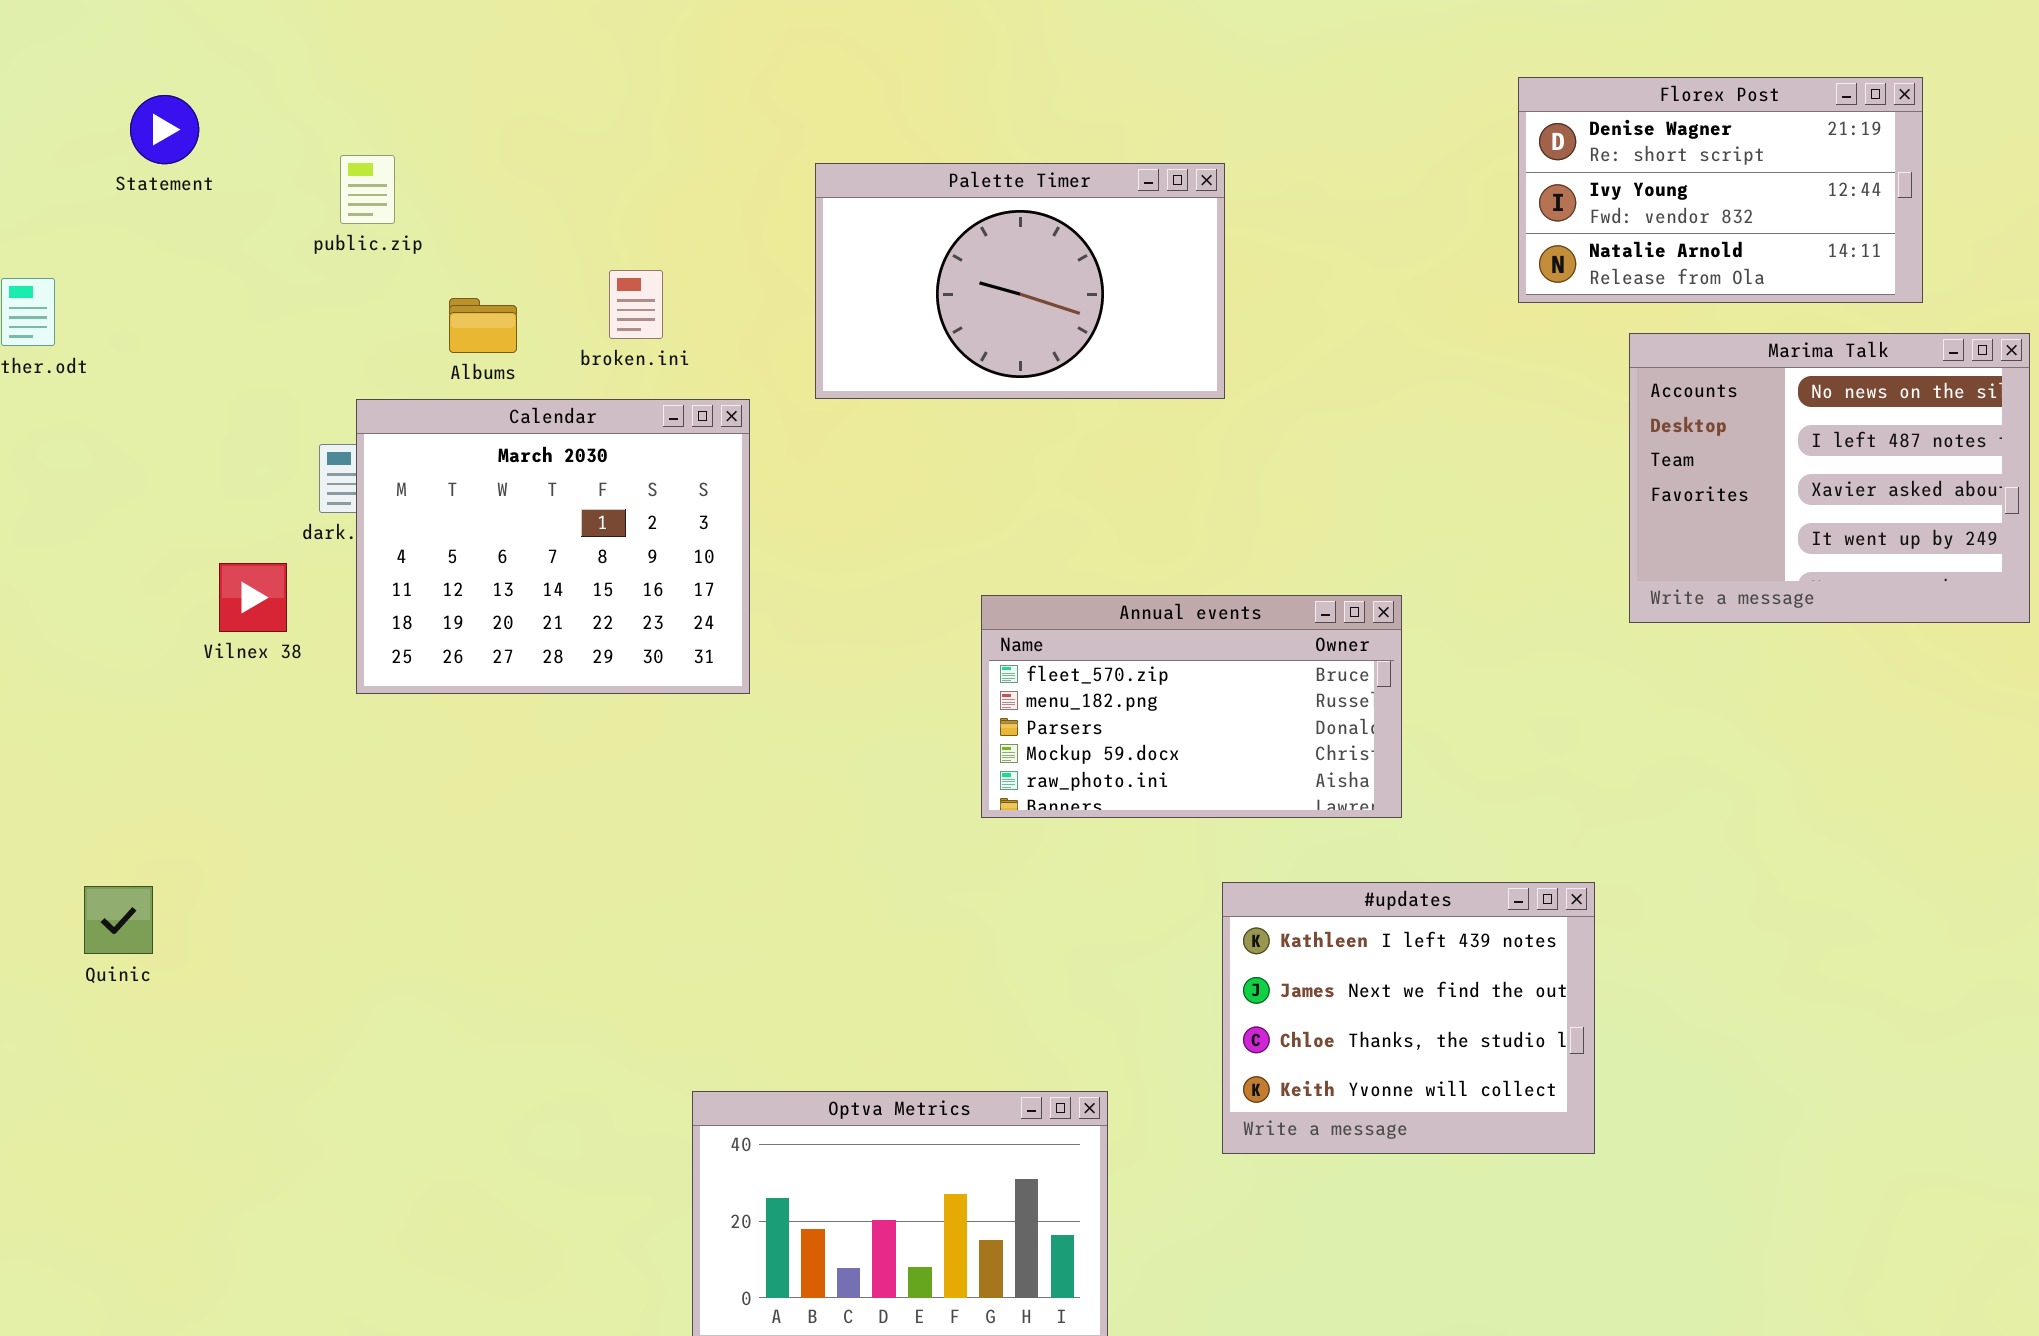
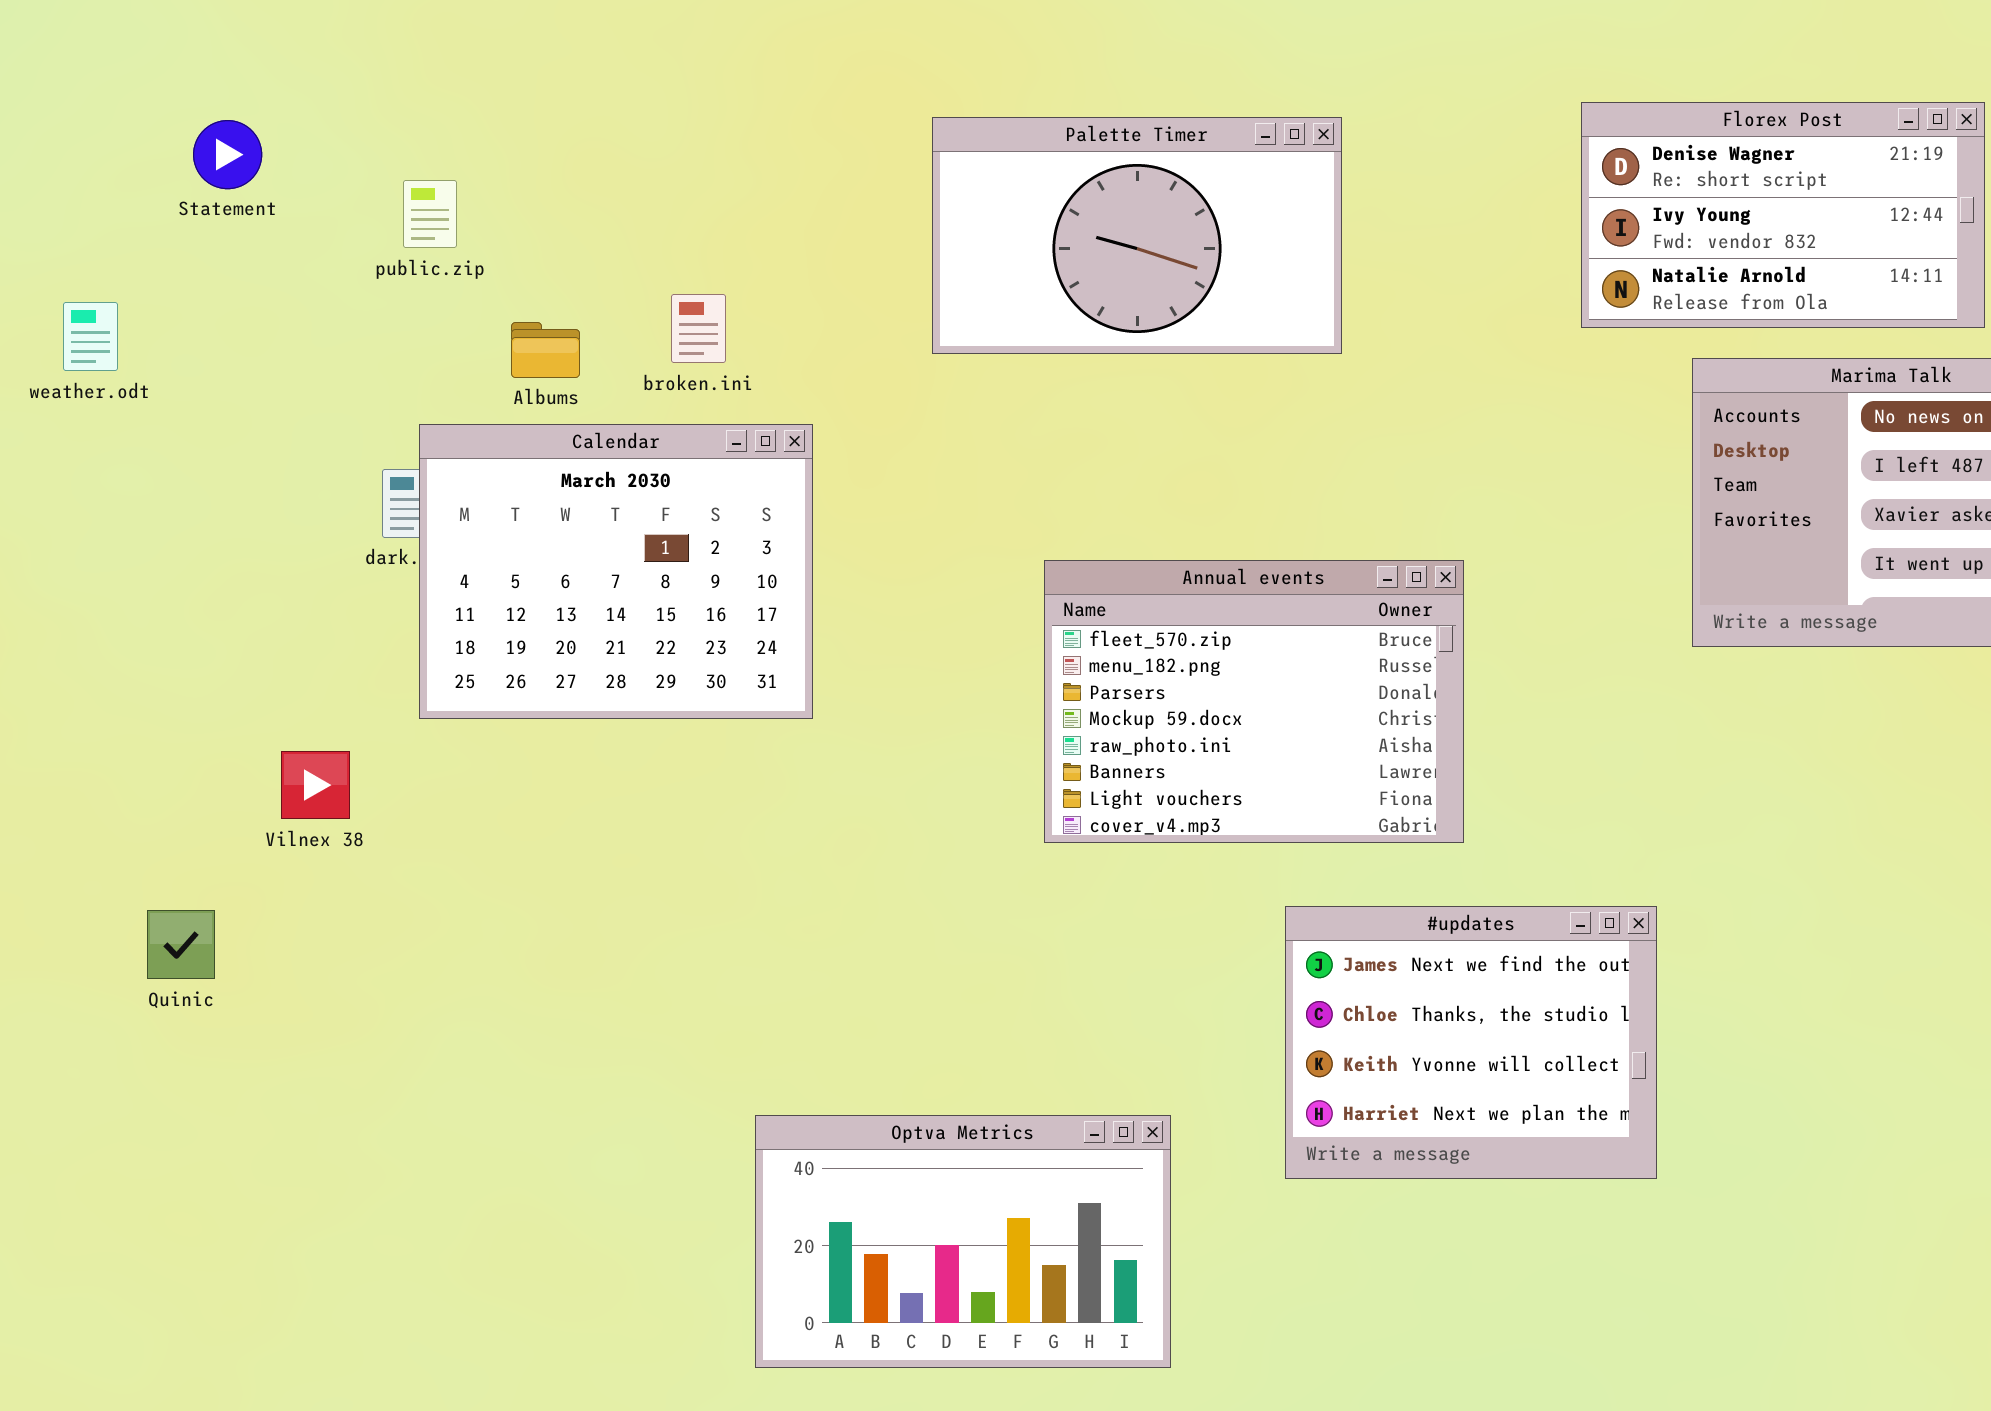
Palette Timer: [815,163,1225,399] -> [932,117,1342,354], moved
Vilnex 38: [219,563,287,632] -> [281,751,350,819], moved
Annual events: [981,595,1402,818] -> [1044,560,1464,843], resized
#updates: [1222,882,1595,1154] -> [1285,906,1657,1179], scrolled down 1 row

